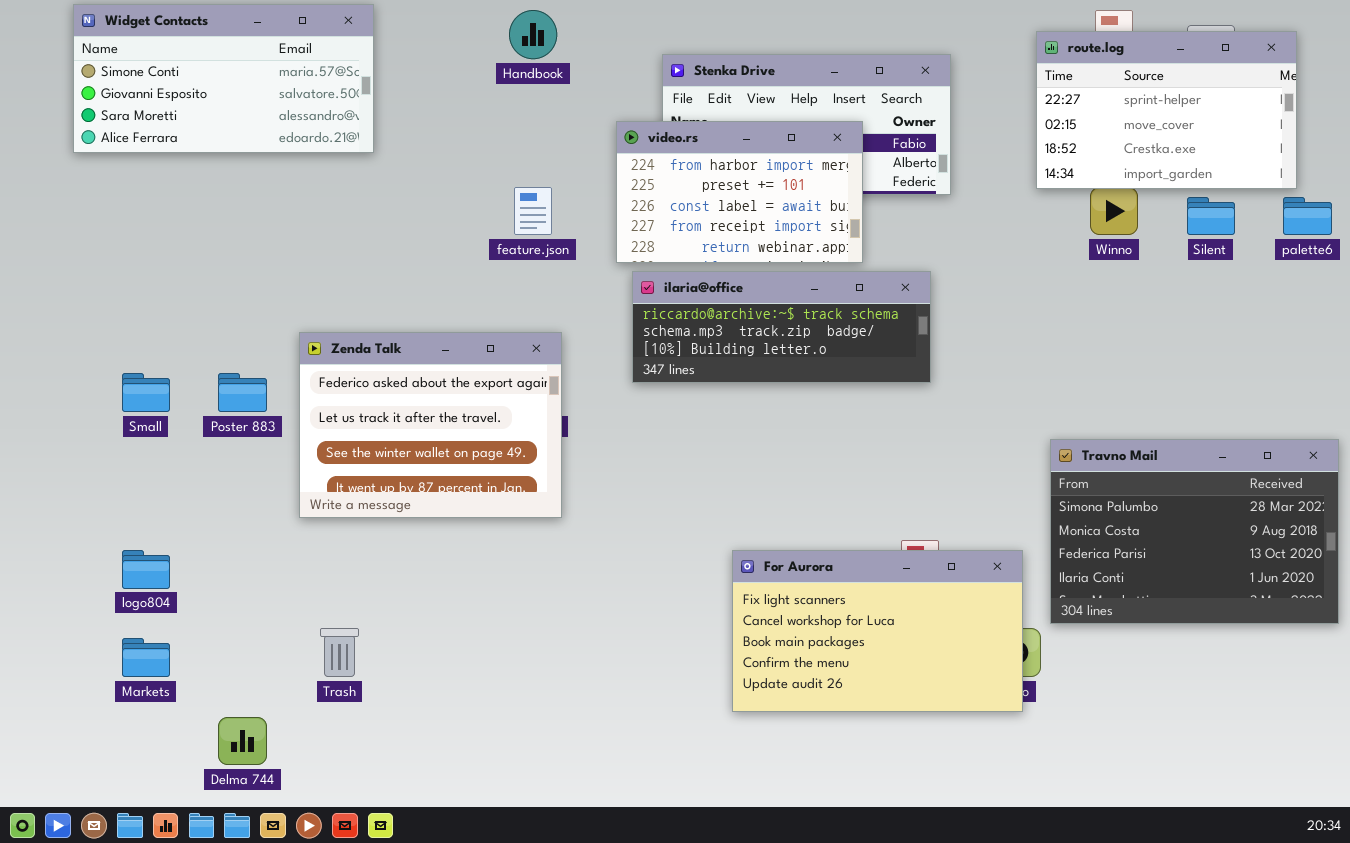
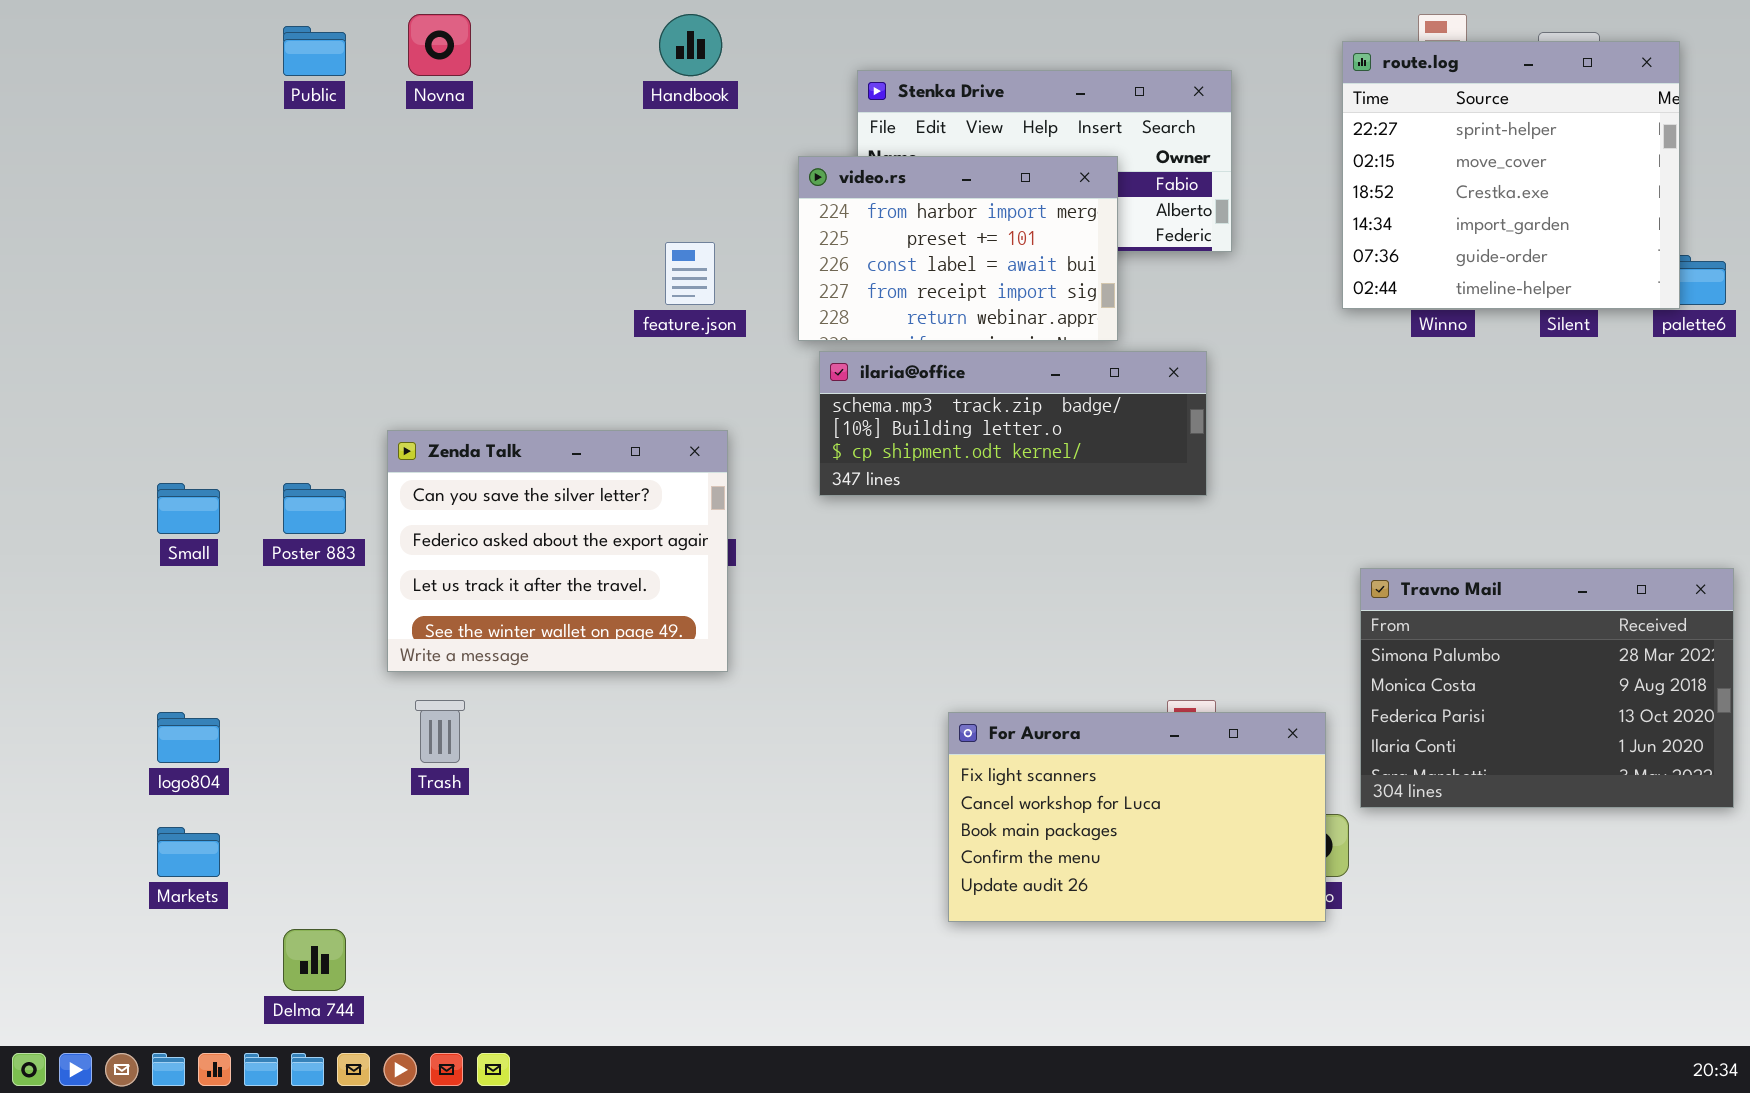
Widget Contacts: [73,4,374,153] -> none, closed
route.log: [1036,31,1297,189] -> [1342,41,1680,309], resized
ilaria@office: [632,271,931,383] -> [819,351,1207,496], scrolled down 1 row
Zenda Talk: [299,332,562,518] -> [387,430,728,672], scrolled up 1 row
Trash: [320,628,359,677] -> [415,700,465,763], moved

